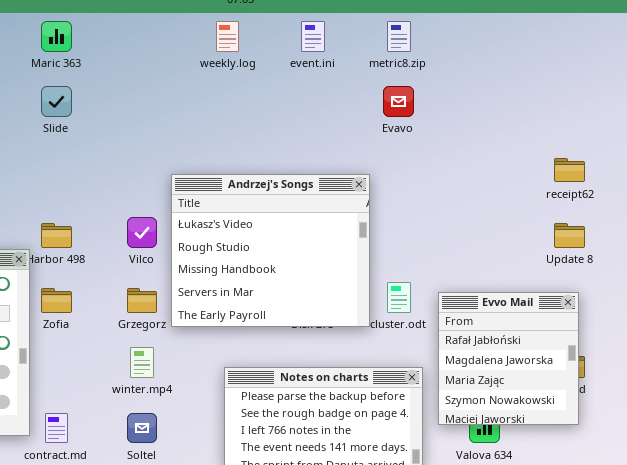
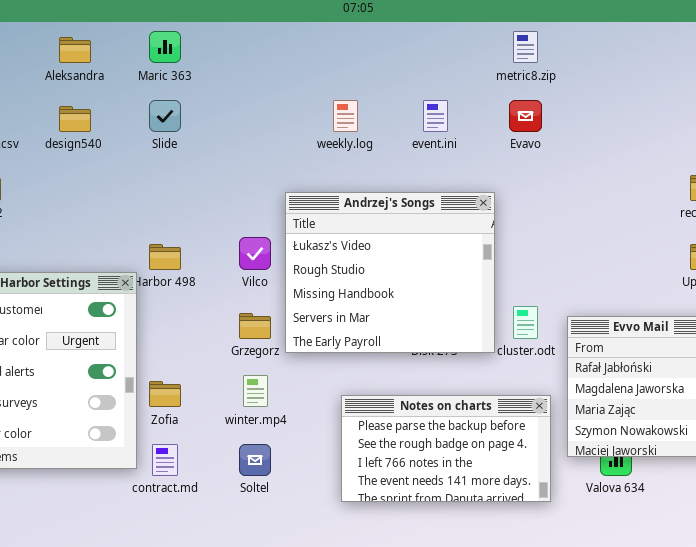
weekly.log: [216,21,239,52] -> [333,100,358,132], moved
event.ini: [301,21,325,52] -> [423,100,448,132], moved
Zofia: [41,288,72,313] -> [149,381,181,407], moved

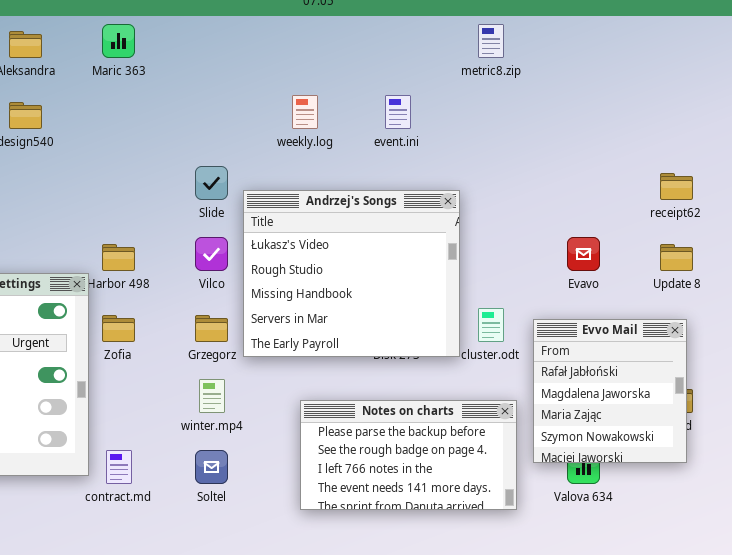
Slide: [149,100,181,132] -> [195,166,228,200], moved
Evavo: [509,100,542,132] -> [567,237,600,271], moved
Zofia: [149,381,181,407] -> [102,315,135,342], moved

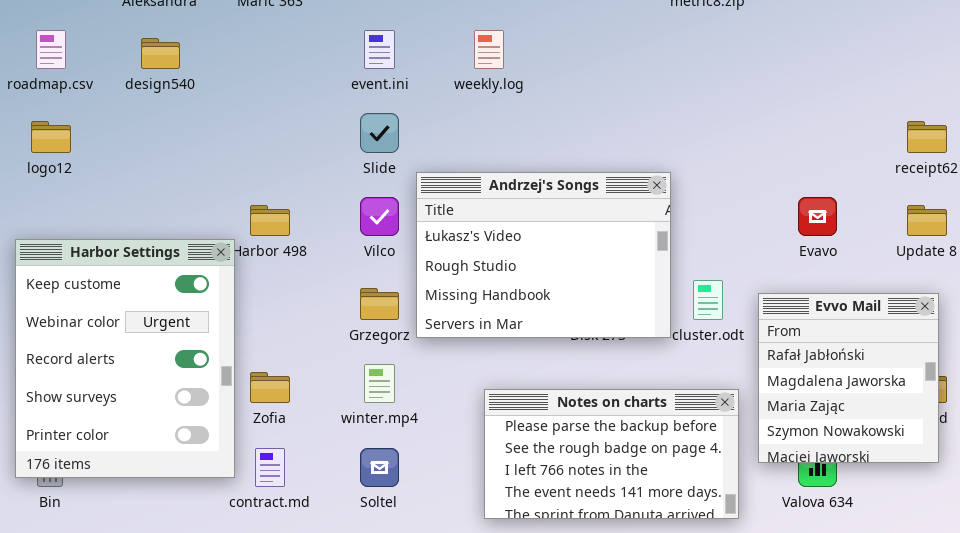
event.ini: [385,95,411,129] -> [364,30,395,69], moved
Andrzej's Songs: [243,190,460,357] -> [416,172,671,338], resized
Zofia: [102,315,135,342] -> [250,372,290,403], moved

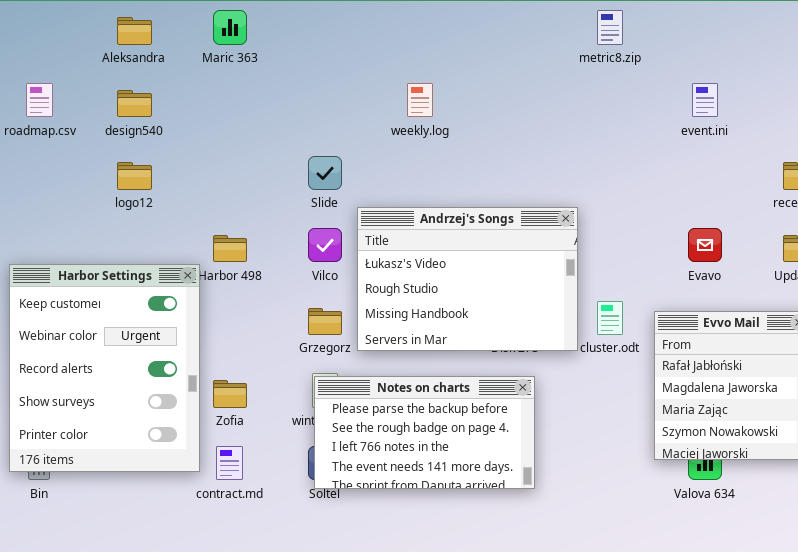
event.ini: [364,30,395,69] -> [692,83,718,117], moved
logo12: [31,121,71,153] -> [117,162,152,190], moved
Notes on charts: [484,389,739,519] -> [314,376,535,489], moved

